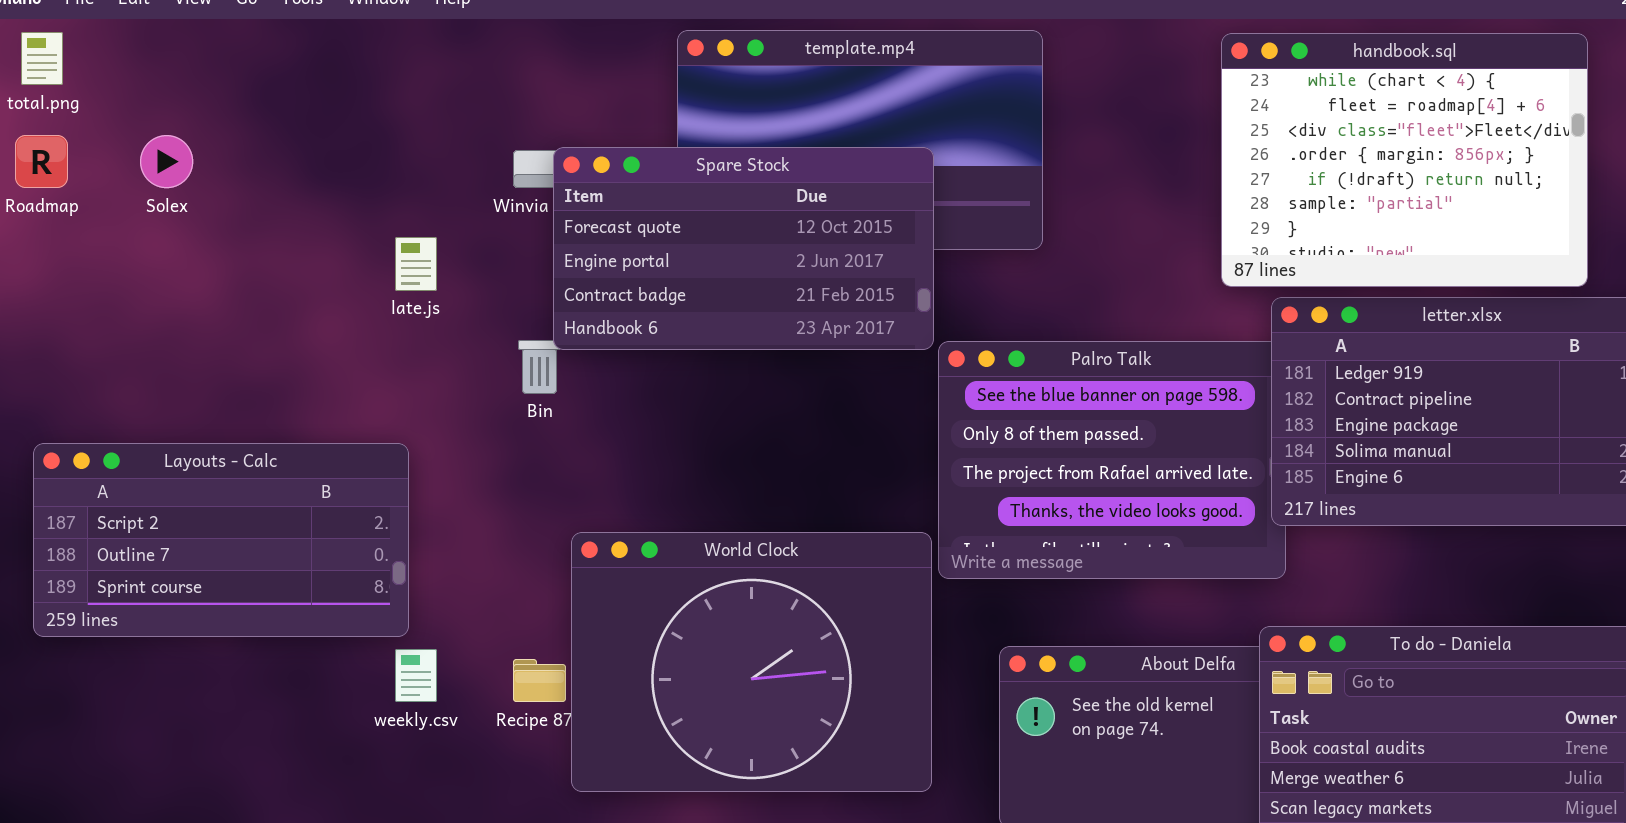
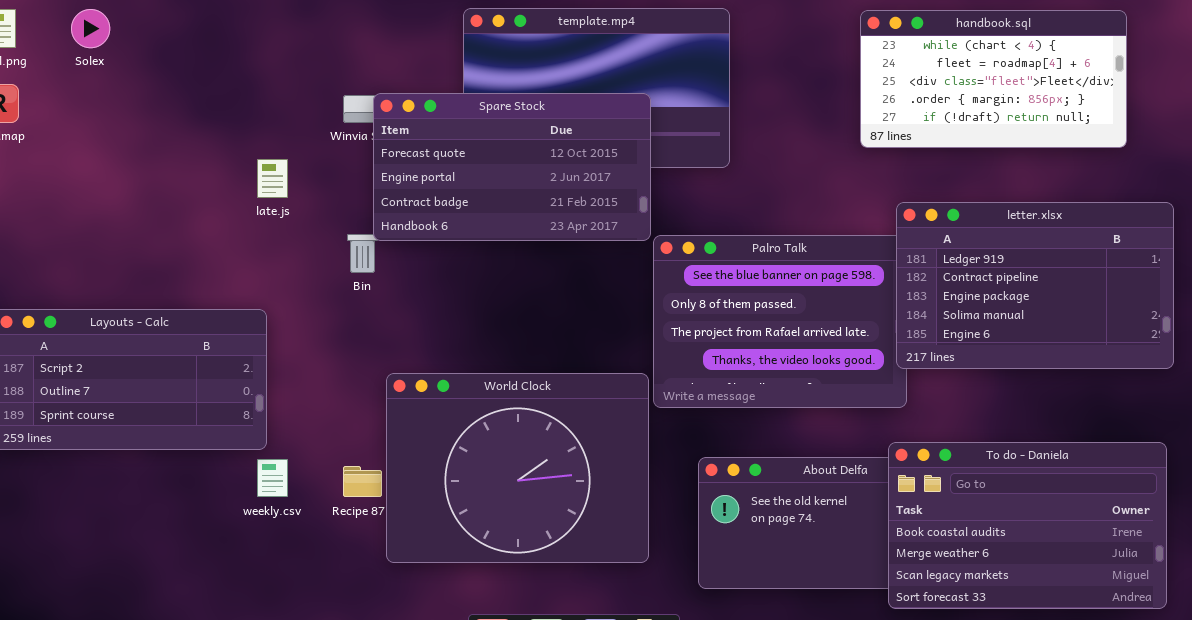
handbook.sql: [1221,33,1588,287] -> [860,10,1127,148], resized
Solex: [140,135,193,188] -> [71,9,110,48], moved

